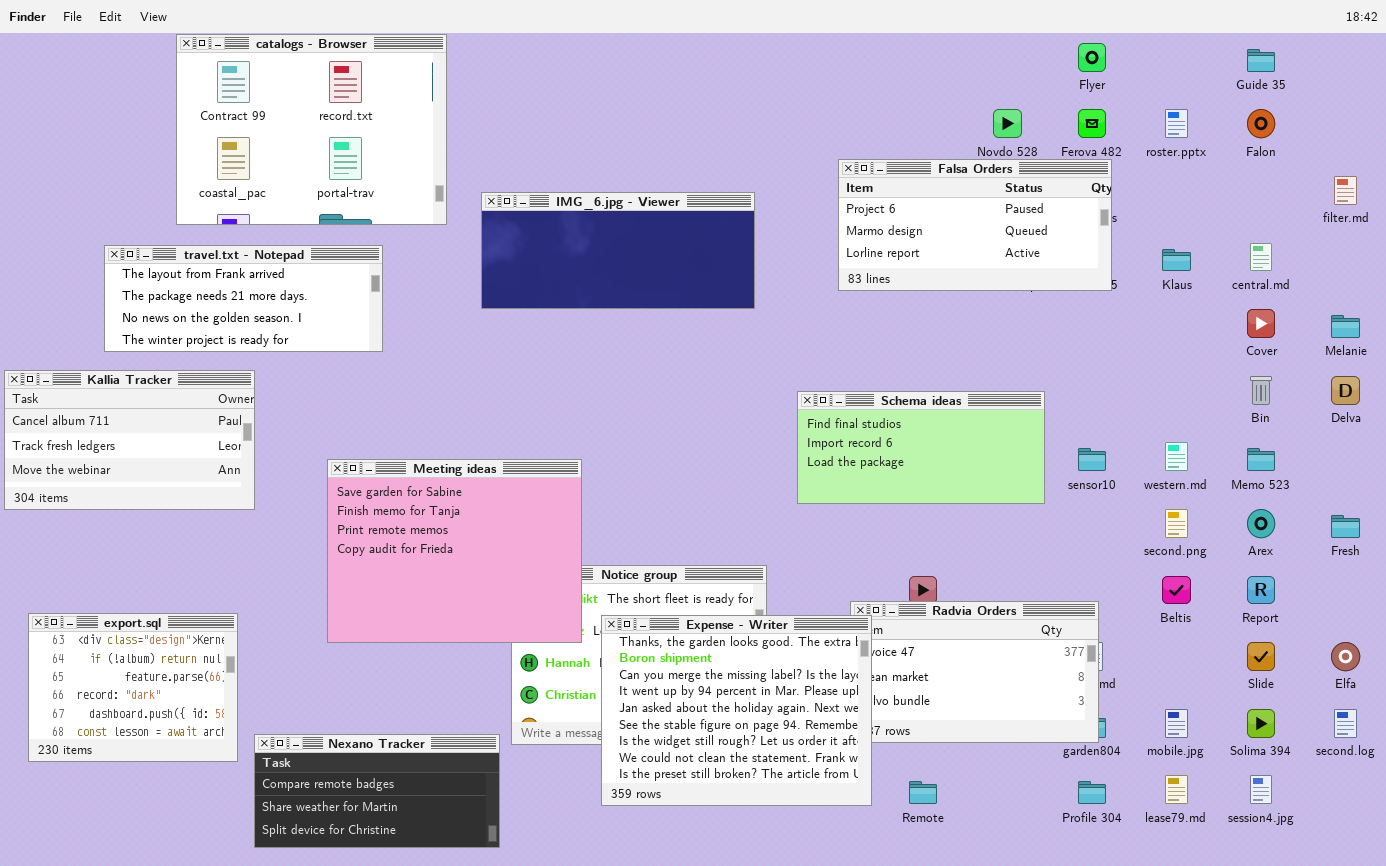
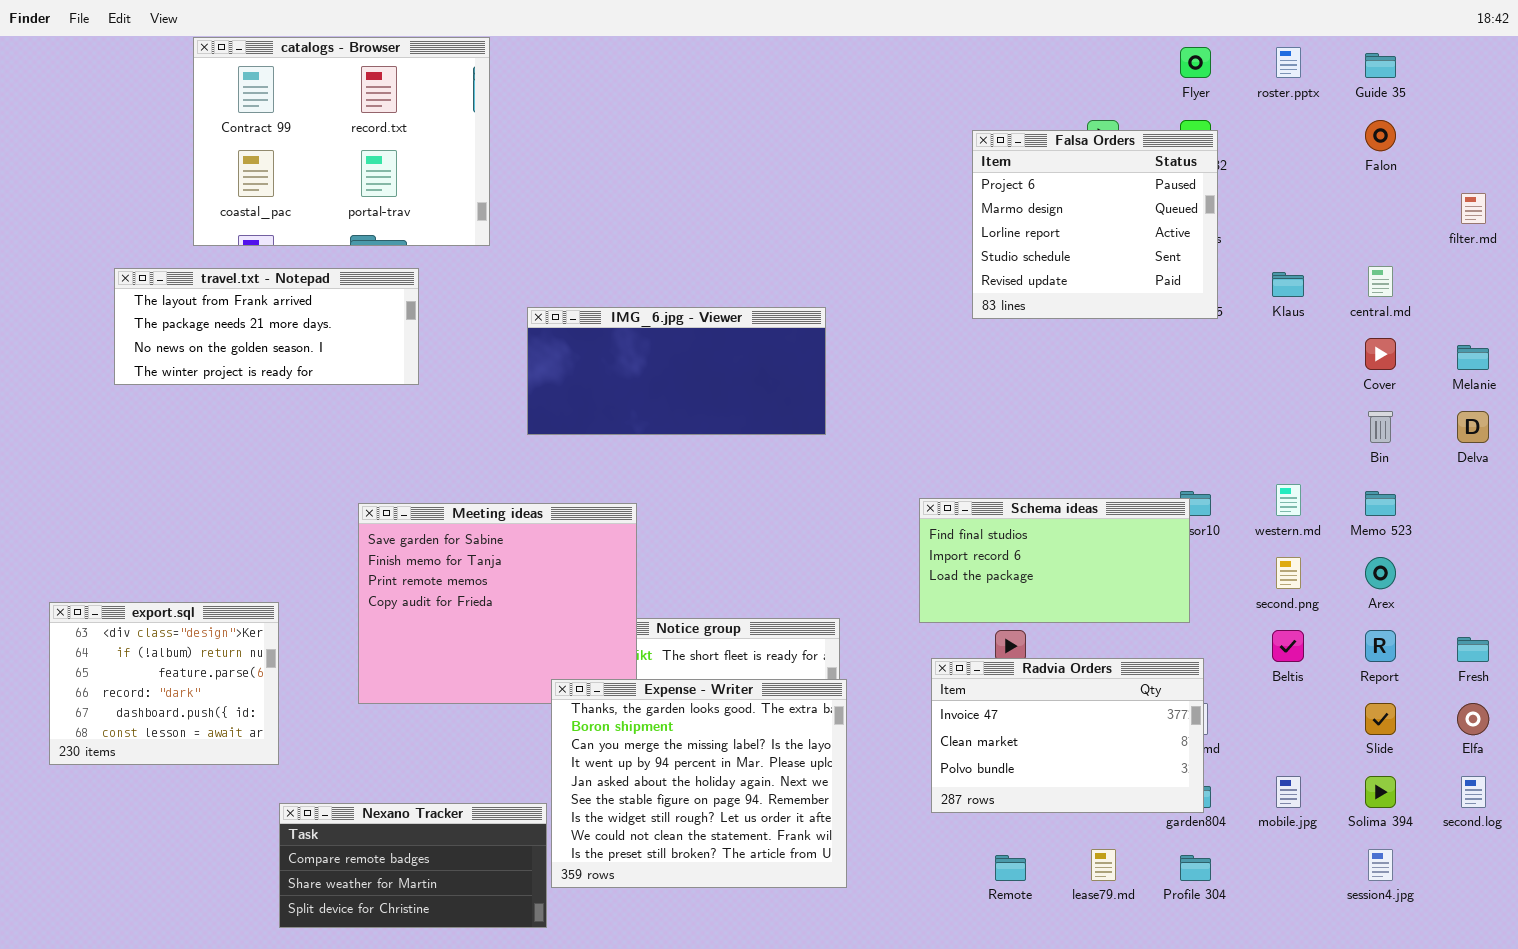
roster.pptx: [1165,109,1188,138] -> [1276,47,1301,78], moved
Falsa Orders: [838,159,1112,291] -> [972,130,1218,319], resized
IMG_6.jpg - Viewer: [481,192,755,309] -> [527,307,826,435], moved
Kallia Tracker: [4,370,255,510] -> none, closed
Schema ideas: [797,391,1045,504] -> [919,498,1190,623], moved
Fresh: [1331,515,1360,538] -> [1457,637,1489,662], moved
export.sql: [28,613,238,762] -> [49,602,279,765], moved
Expense - Writer: [601,615,872,806] -> [551,679,847,888], moved
lease79.md: [1165,775,1188,804] -> [1091,849,1116,881], moved

